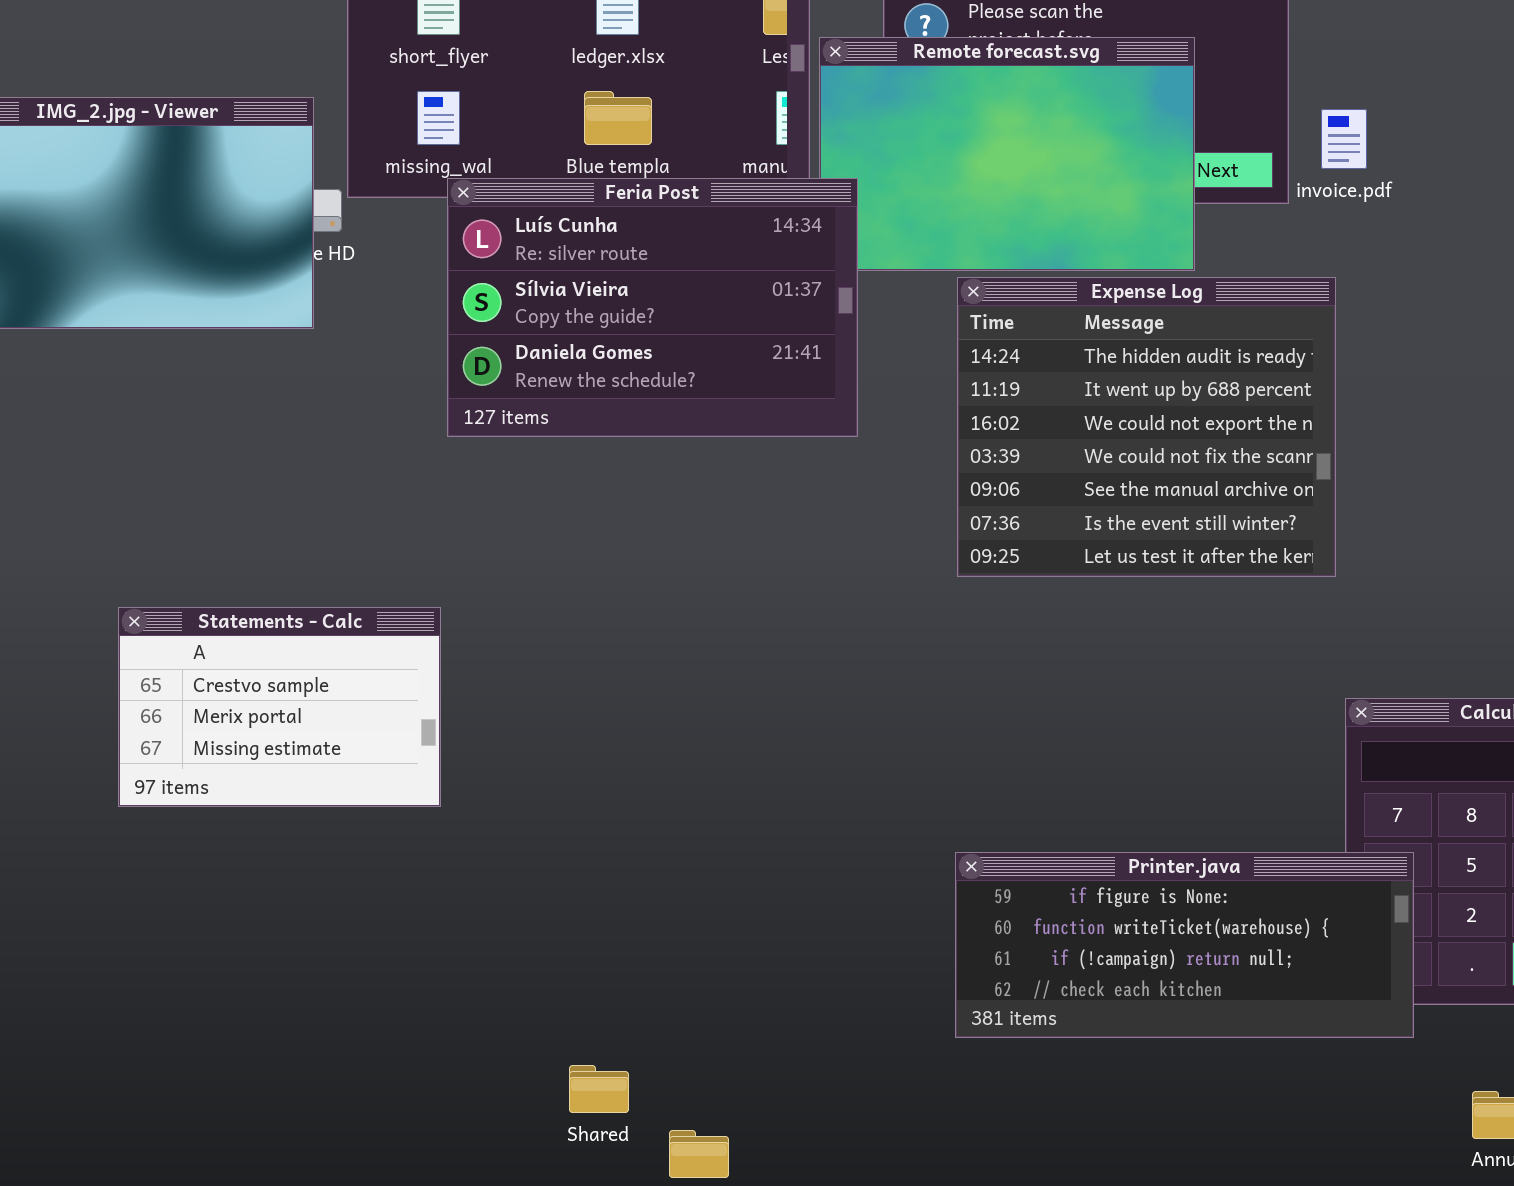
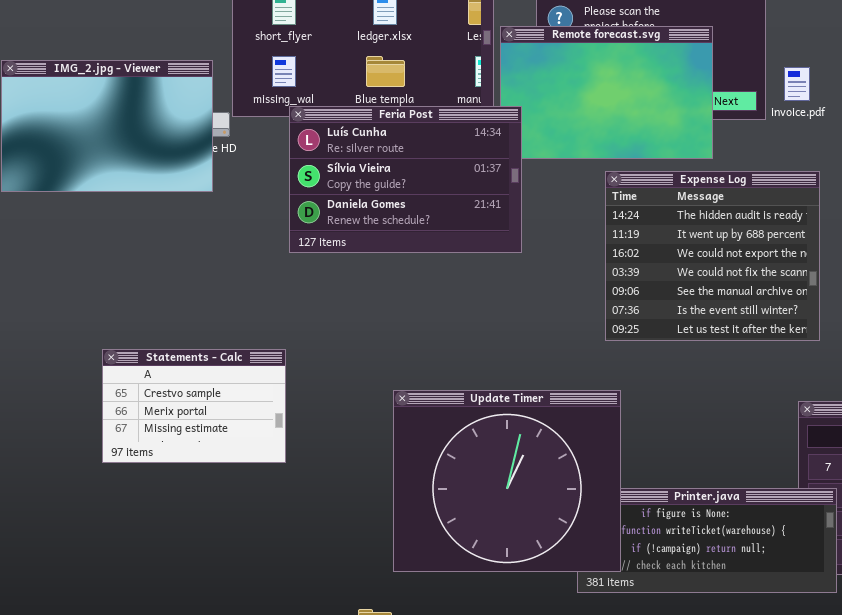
Expense Log: [957,277,1336,577] -> [605,171,820,341], moved
Update Timer: none -> [393,390,621,572], opened

